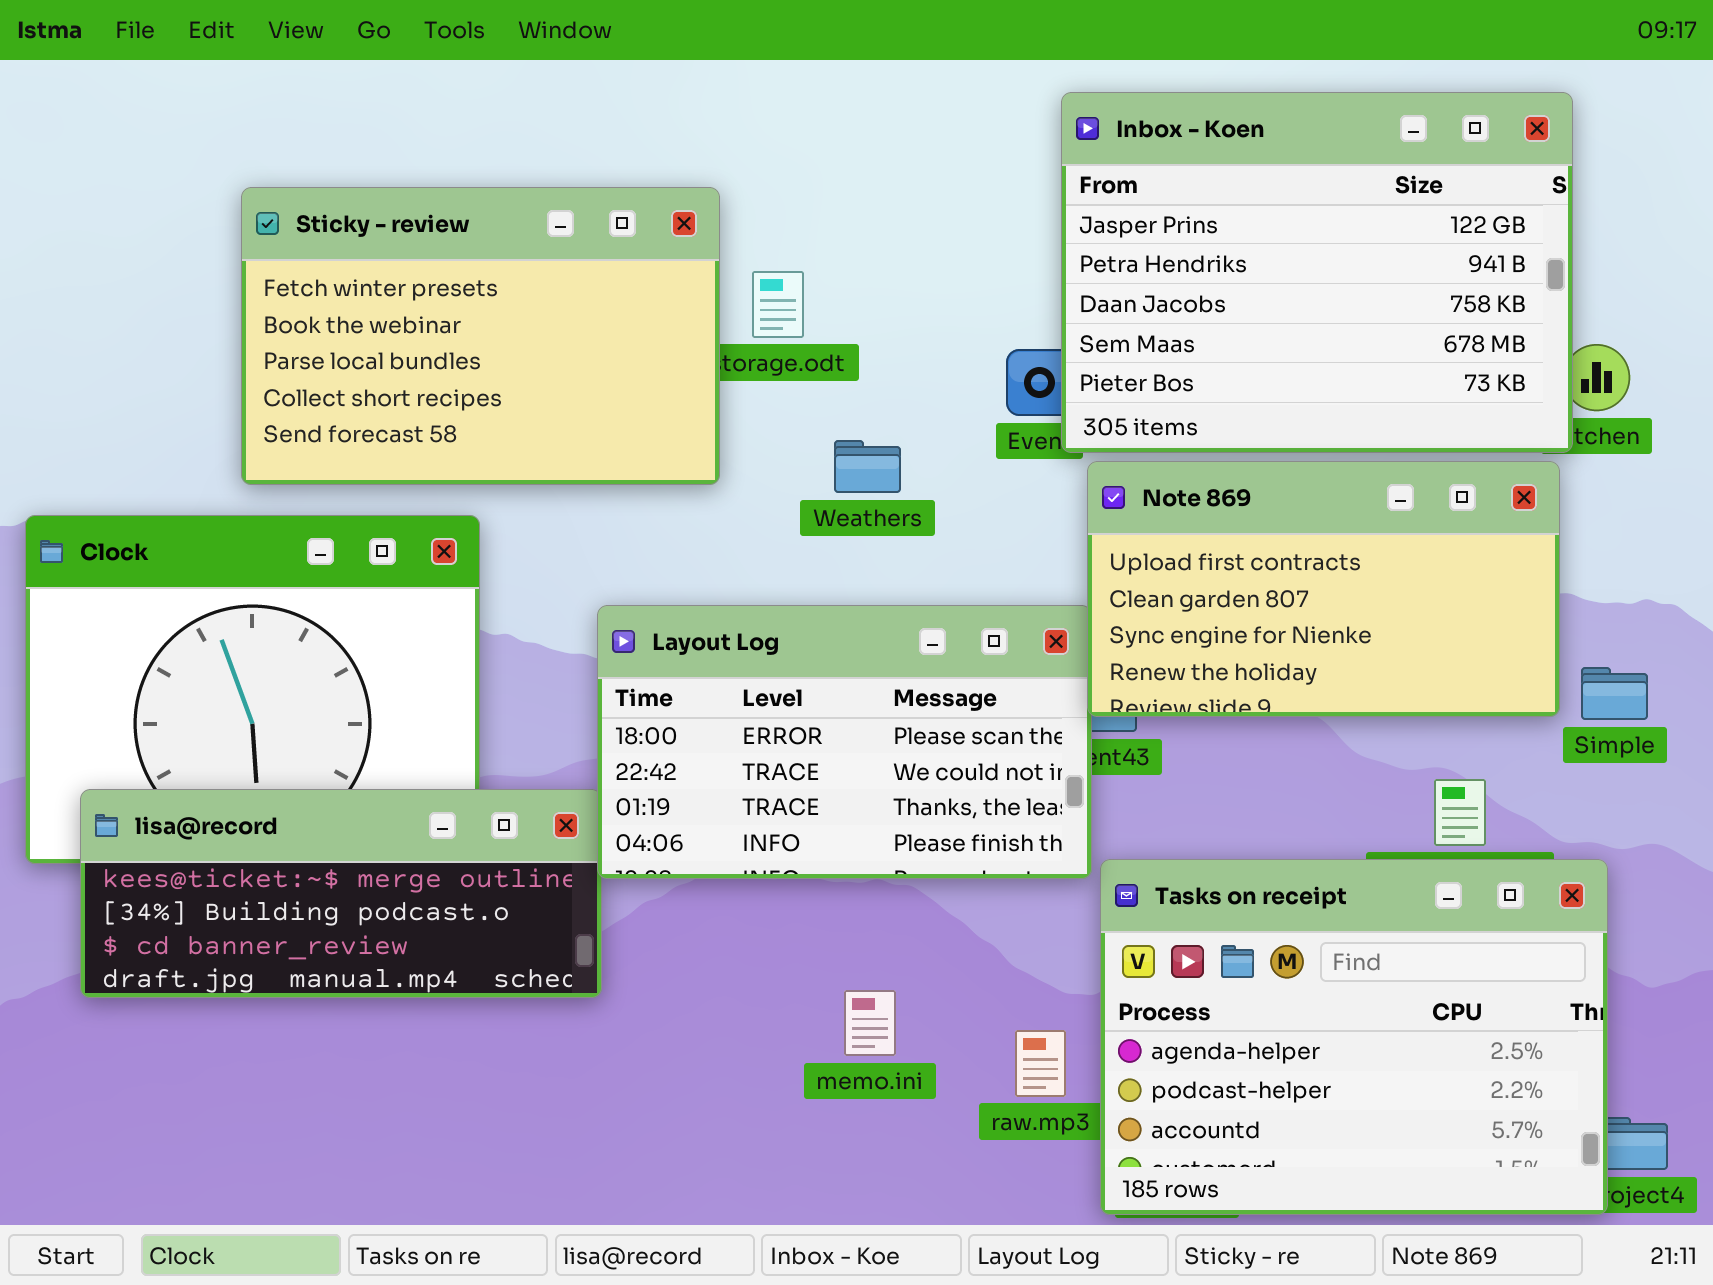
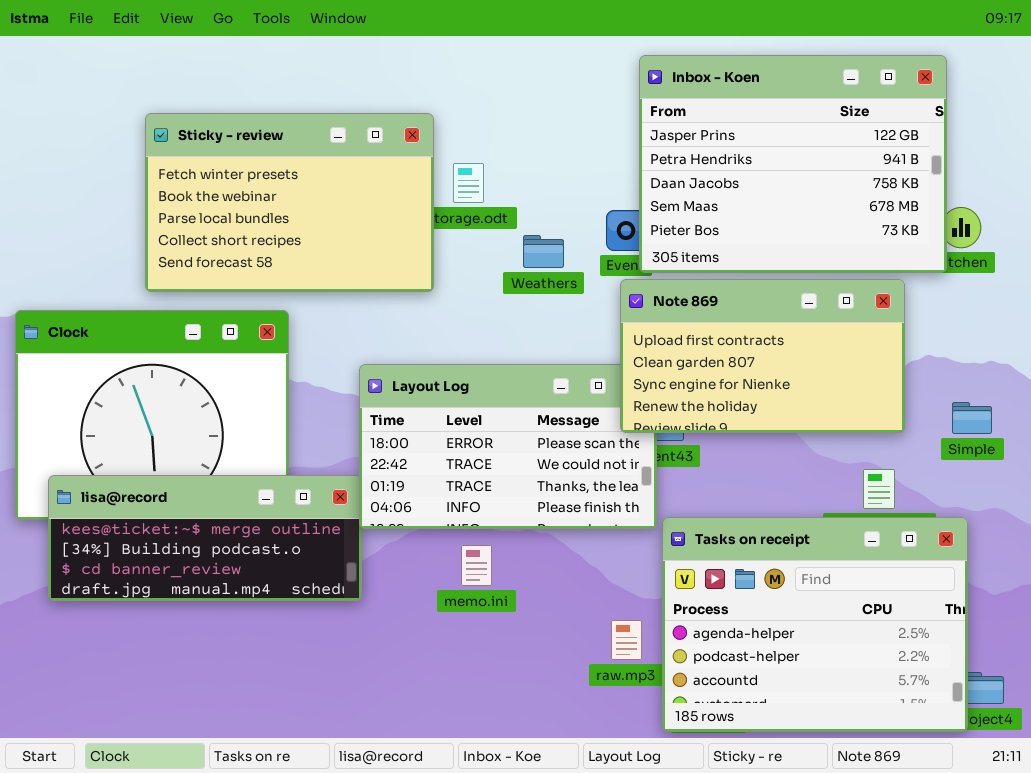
Weathers: [834,440,901,493] -> [523,235,564,268], moved
Note 869: [1087,461,1560,717] -> [620,279,905,433], moved
memo.ini: [844,990,896,1056] -> [461,545,492,586], moved

